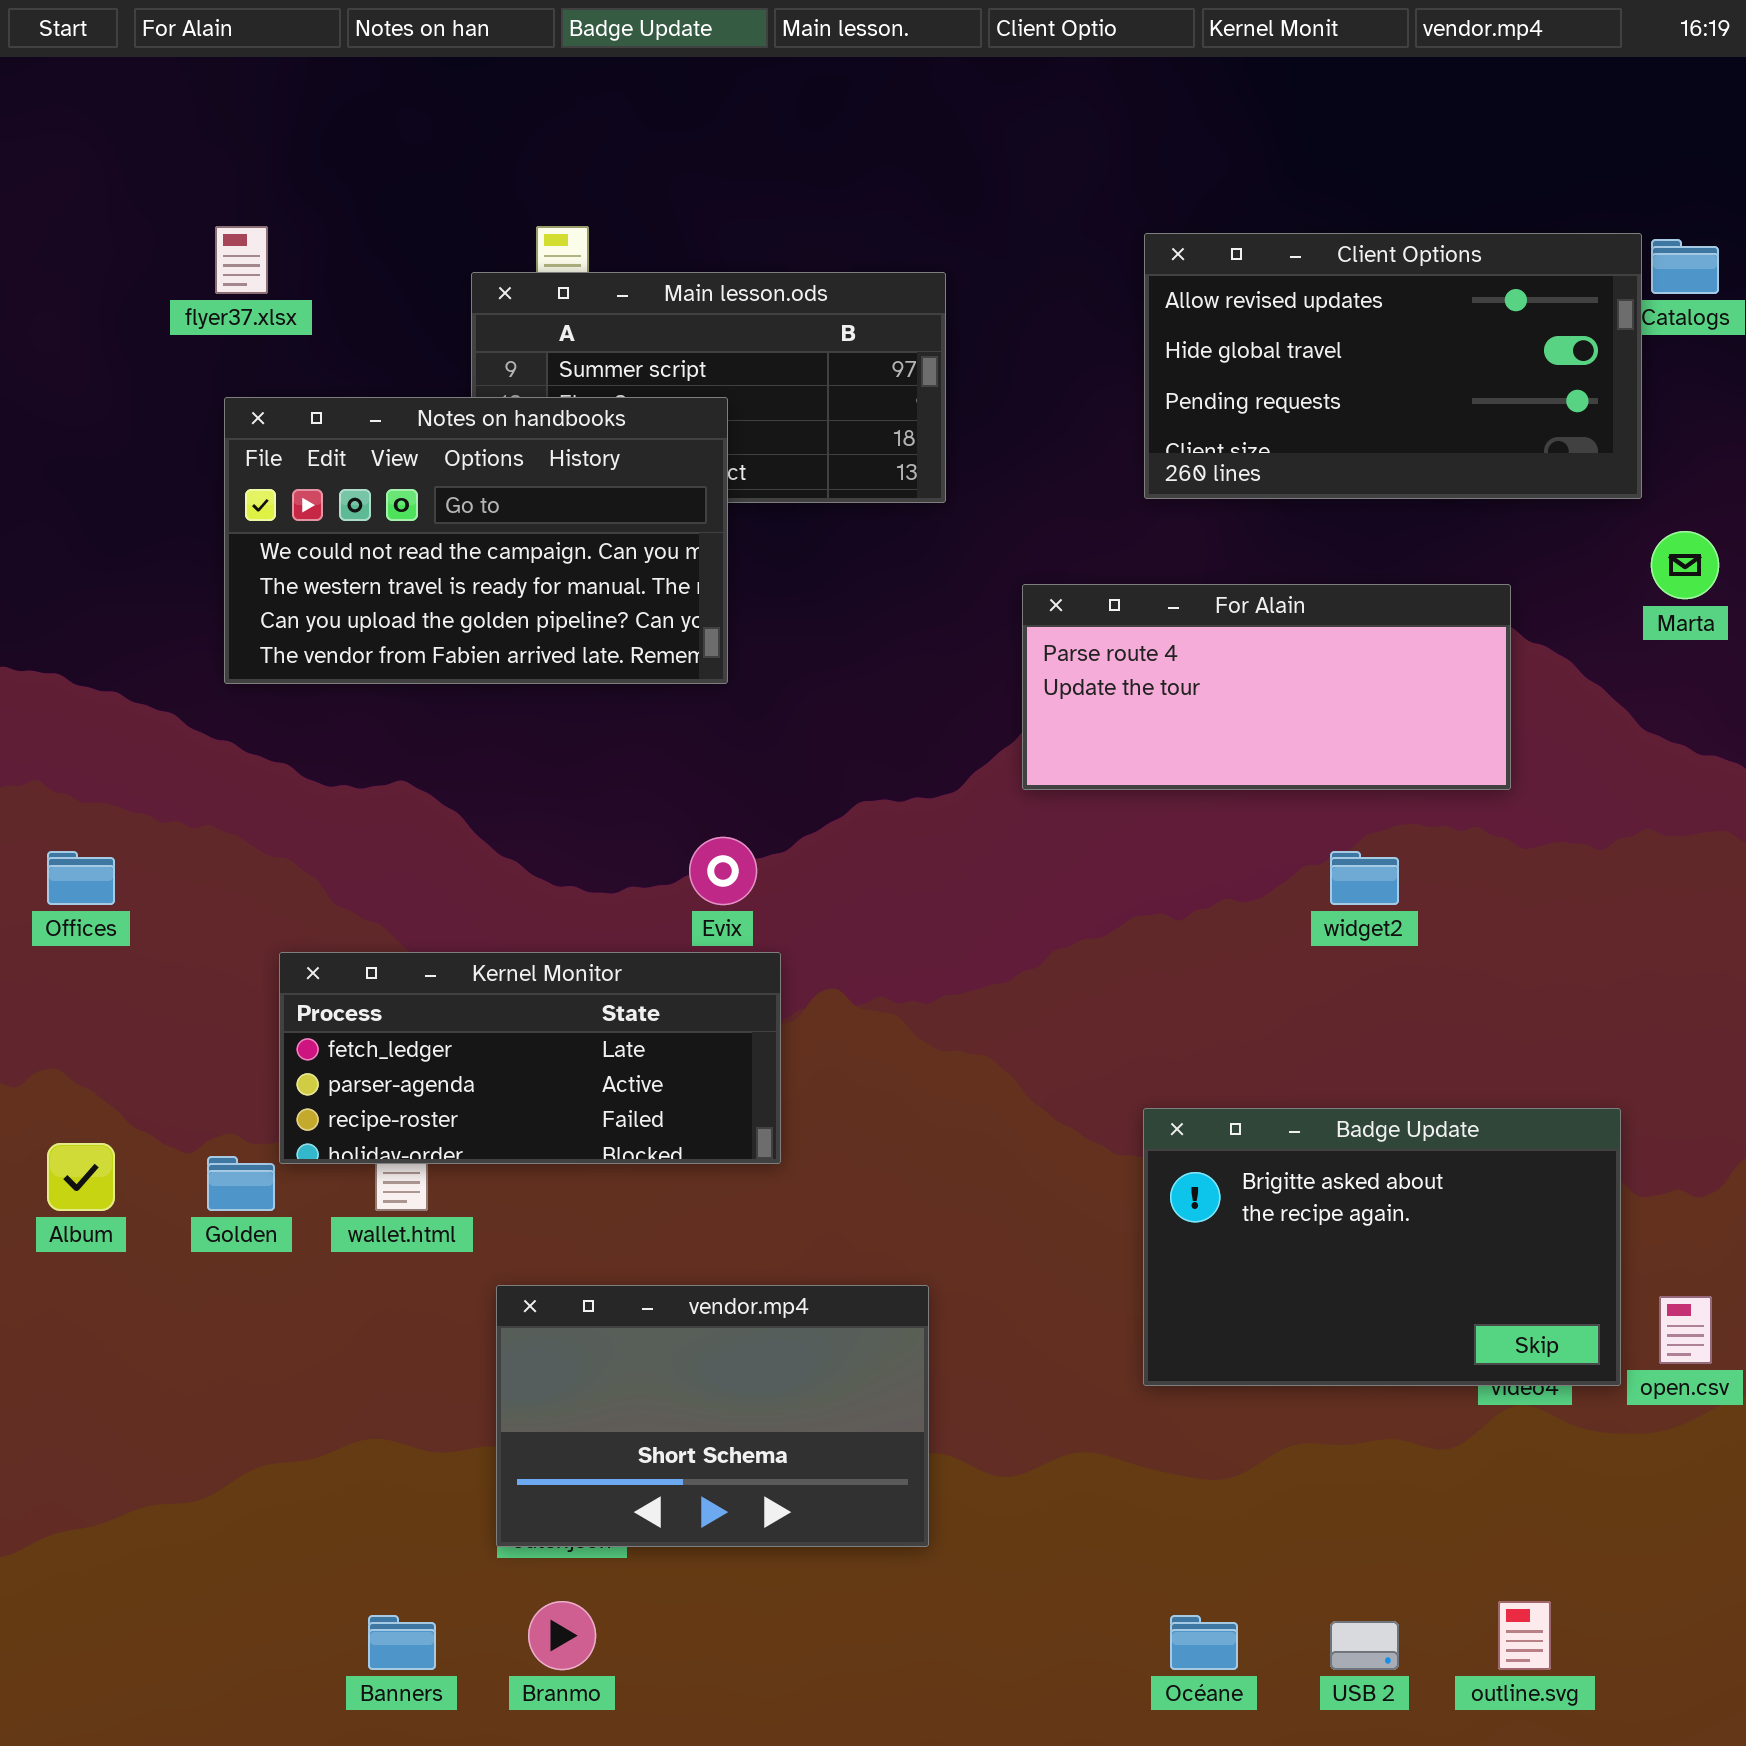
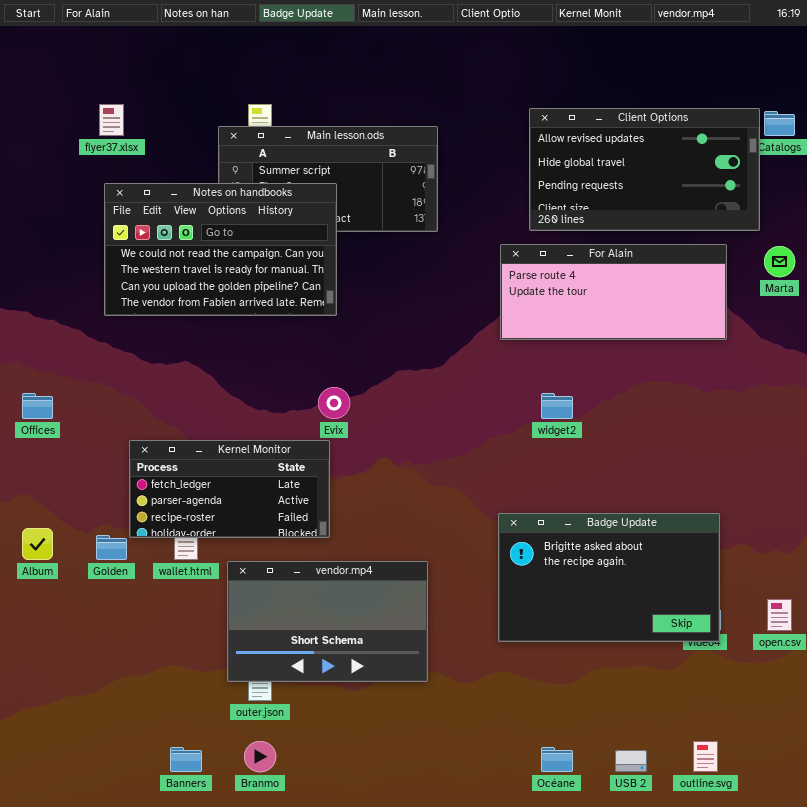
For Alain: [1022,584,1511,790] -> [500,244,727,340], moved
widget2: [1330,851,1399,905] -> [541,393,573,419], moved
Kernel Monitor: [279,952,781,1164] -> [129,440,330,538], resized
Badge Update: [1143,1108,1621,1386] -> [498,513,720,642], moved
vendor.mp4: [496,1285,929,1547] -> [227,561,428,682], moved

